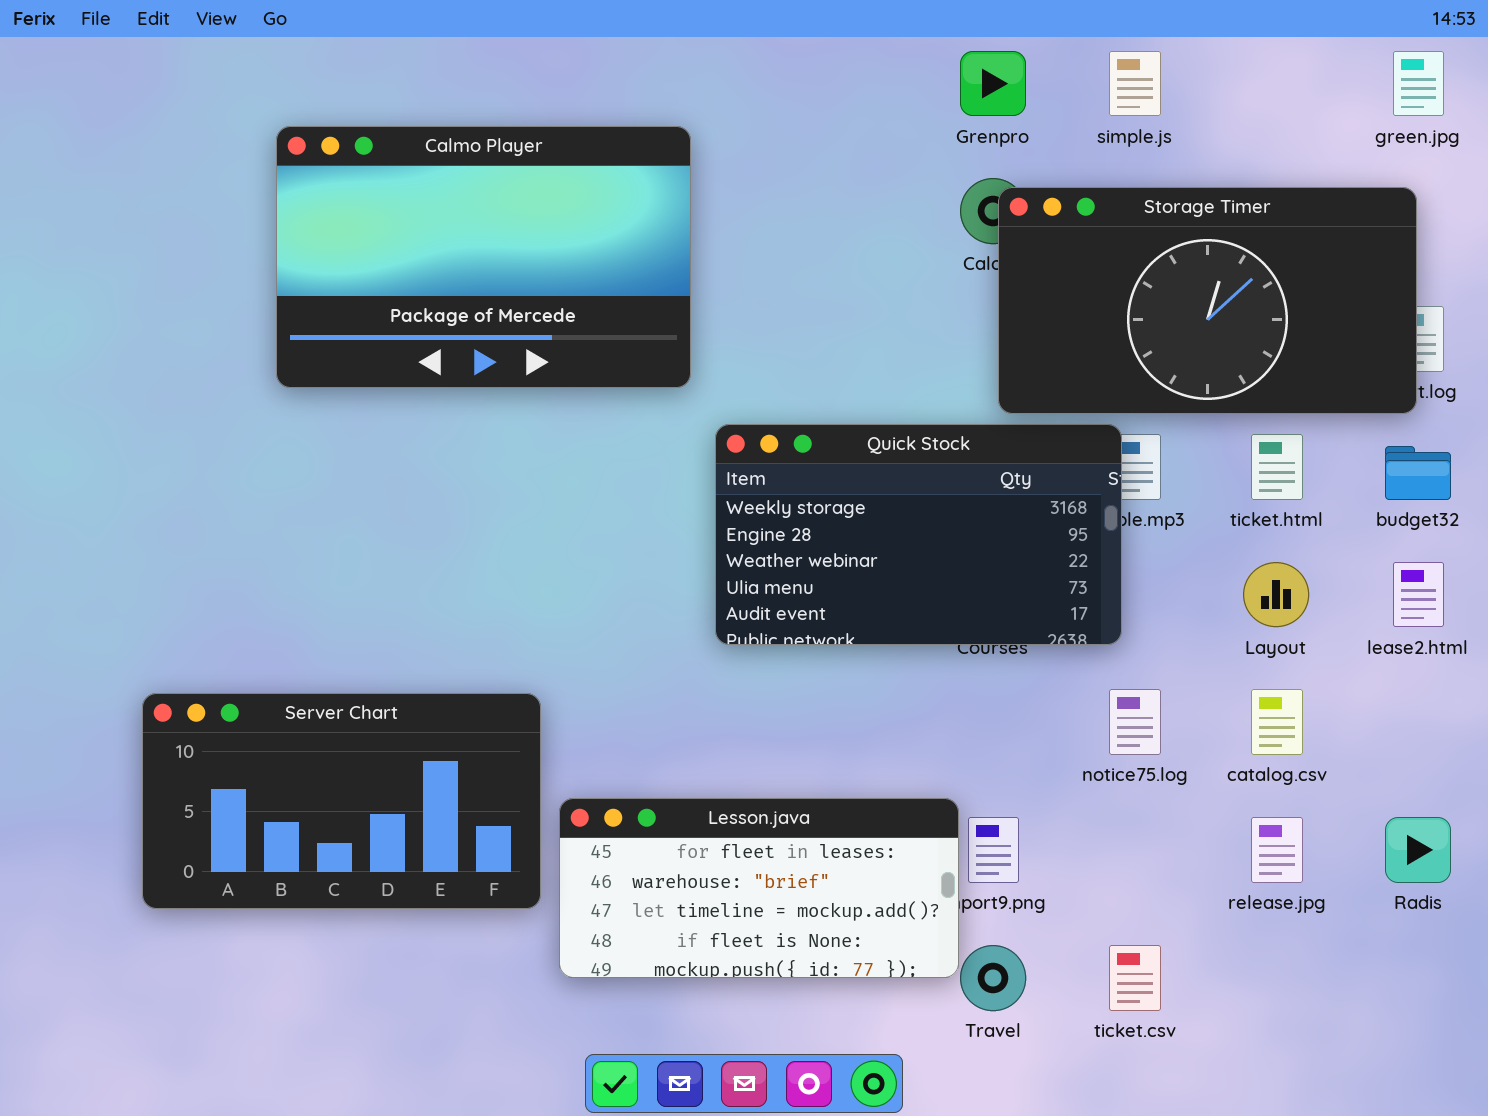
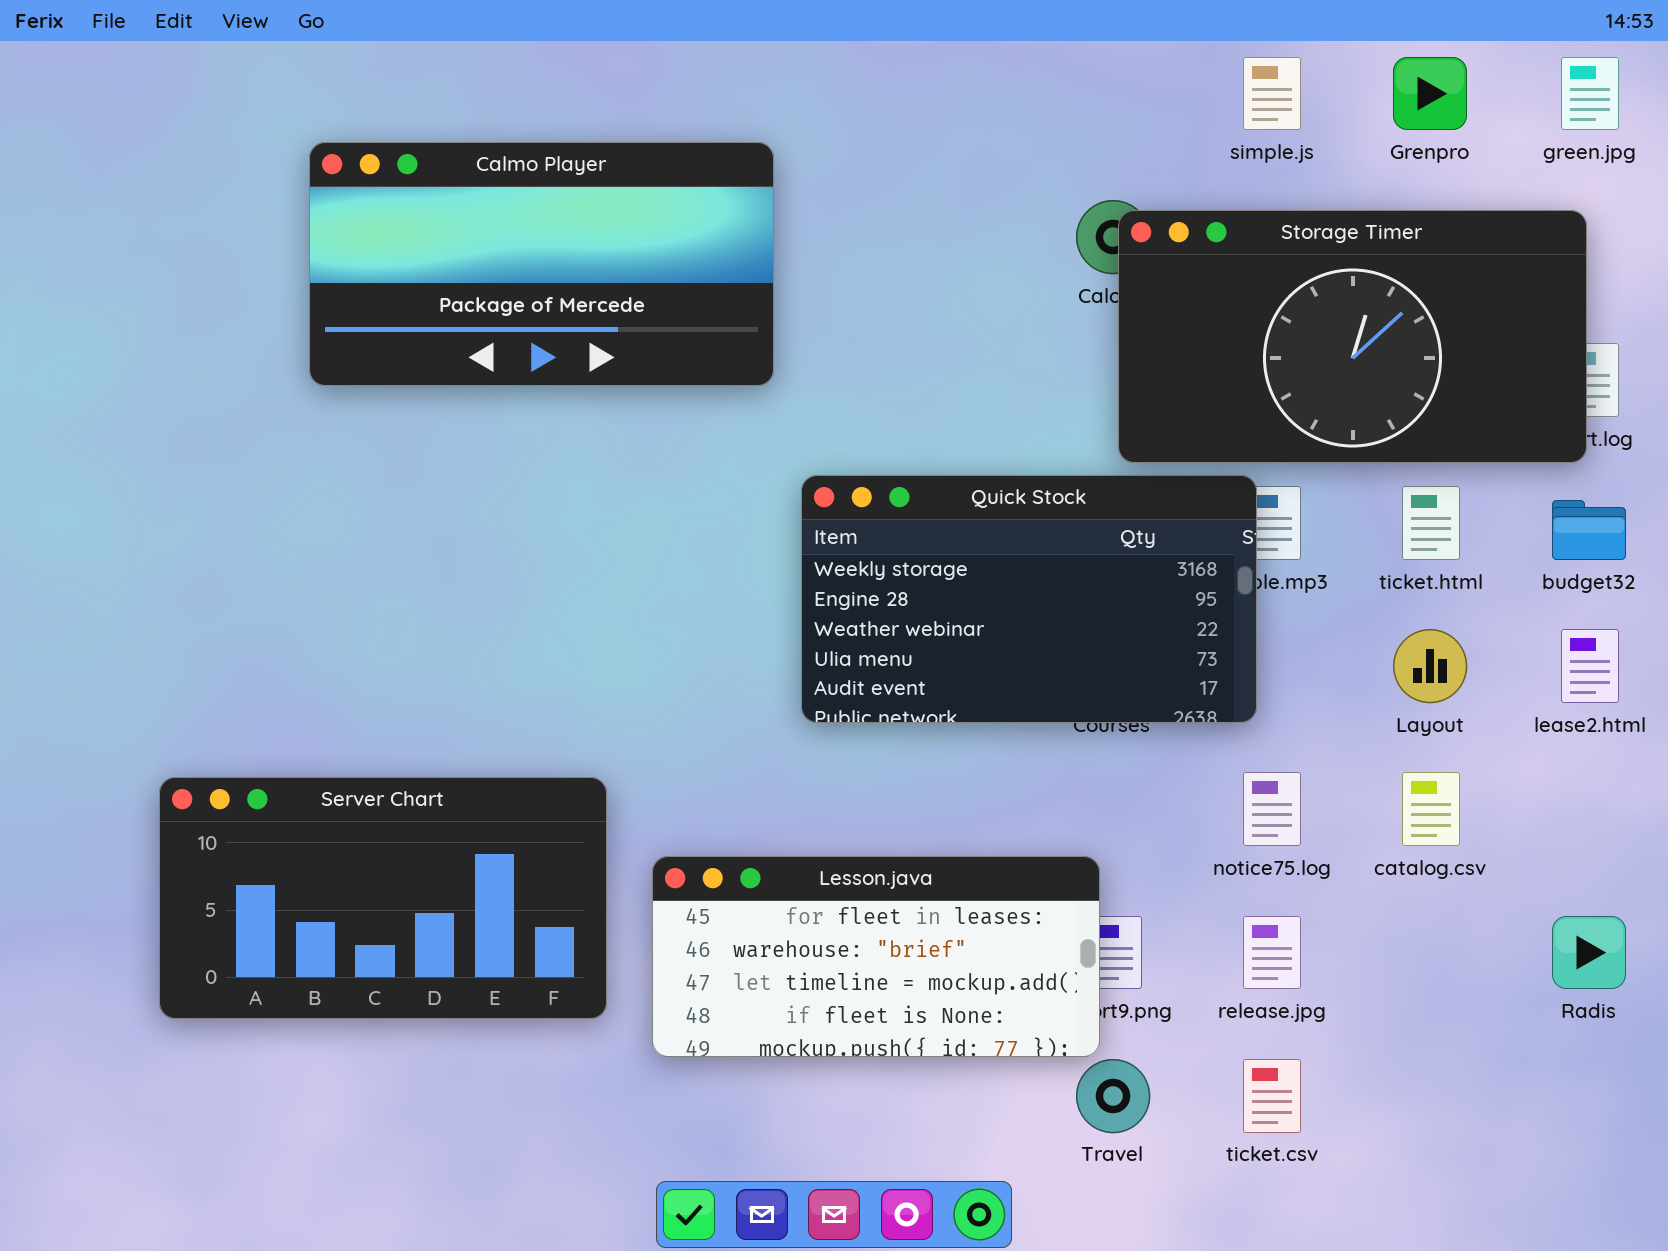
Grenpro: [960,51,1026,116] -> [1393,57,1467,130], moved
Calmo Player: [276,126,691,388] -> [309,142,774,386], resized
Lesson.java: [559,798,959,978] -> [652,856,1100,1057], moved
release.jpg: [1251,817,1303,883] -> [1243,916,1301,989], moved

